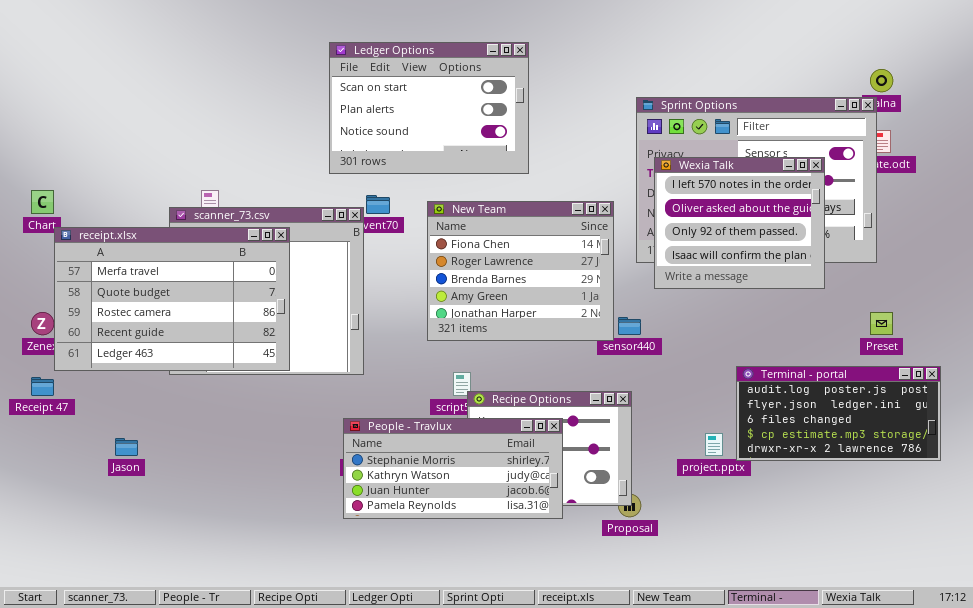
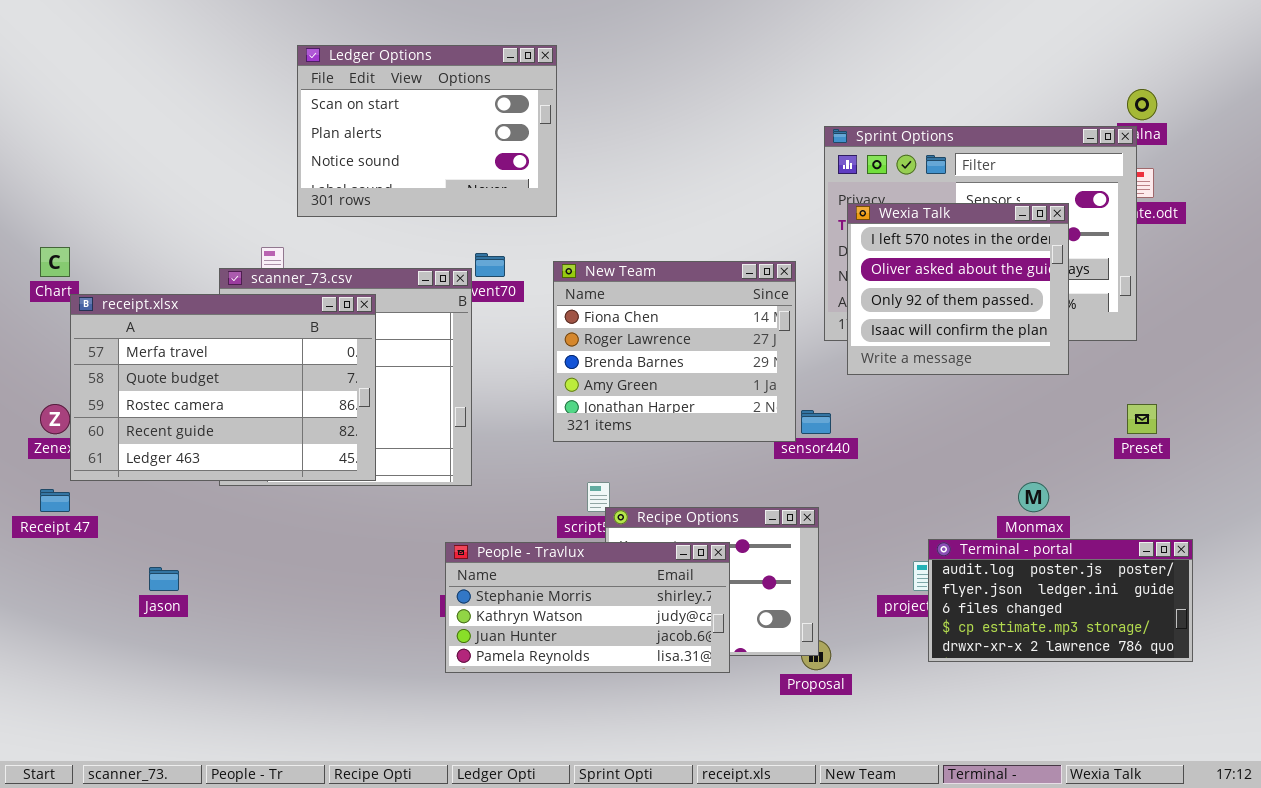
Ledger Options: [329,42,529,174] -> [297,45,557,217], moved
Terminal - portal: [736,366,941,461] -> [928,539,1193,662], moved

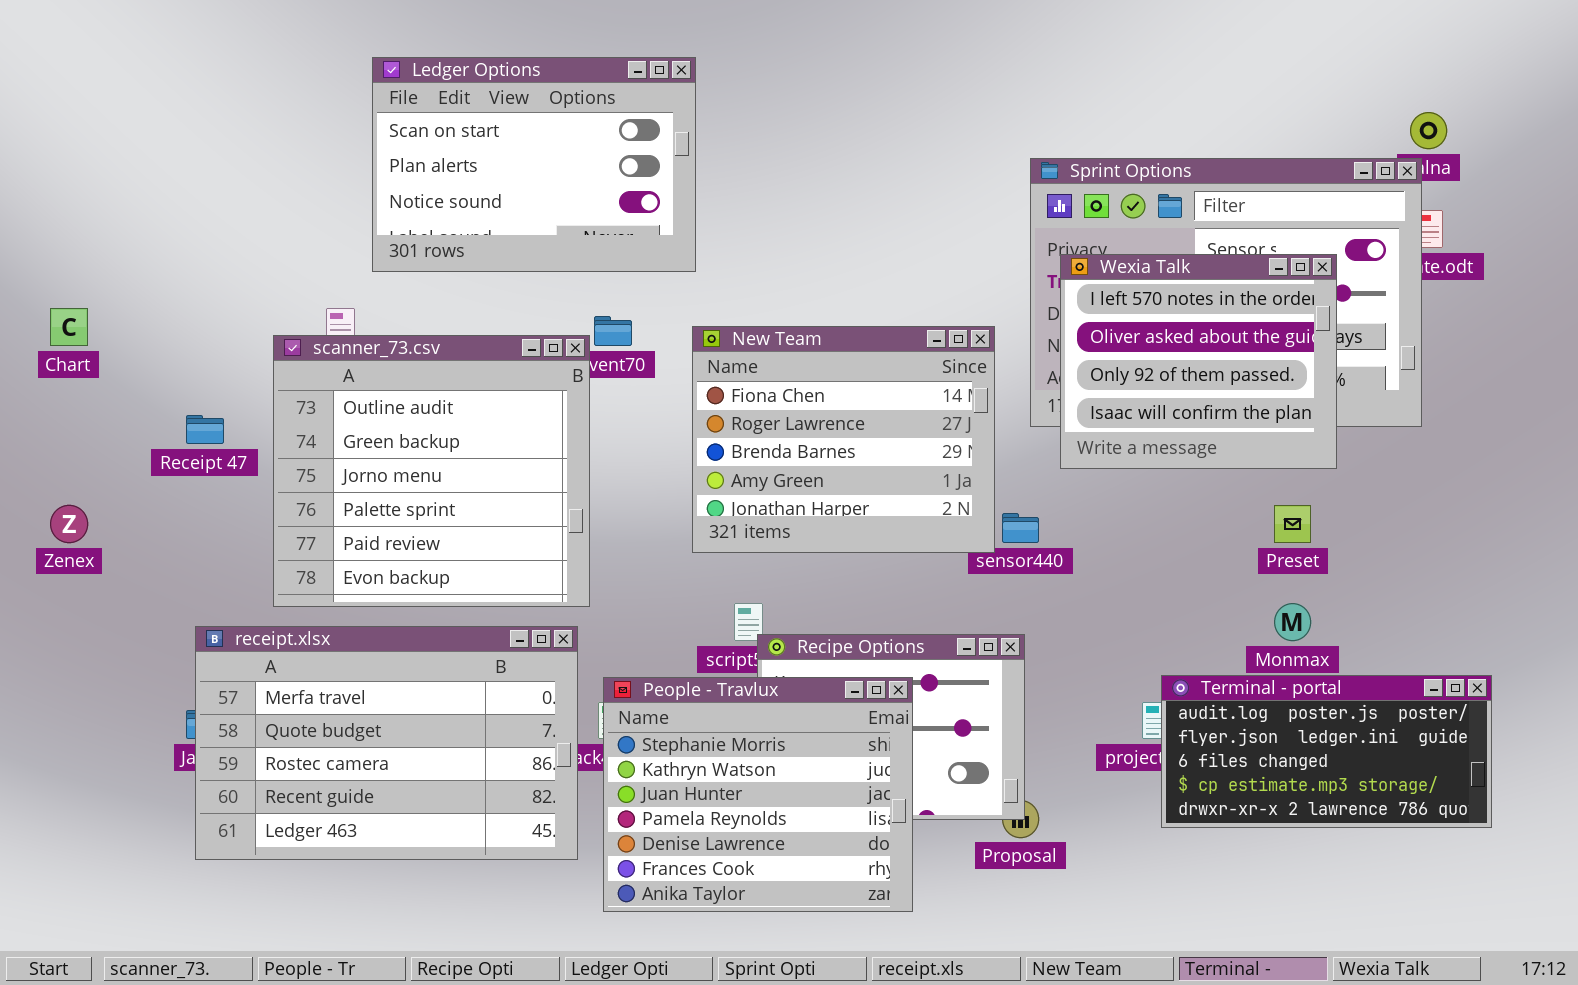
receipt.xlsx: [70,294,376,481] -> [195,626,578,860], moved
Preset: [1127,404,1157,434] -> [1274,505,1311,543], moved
Receipt 47: [40,489,70,512] -> [186,415,224,444], moved
People - Travlux: [445,542,730,673] -> [603,677,913,912], resized

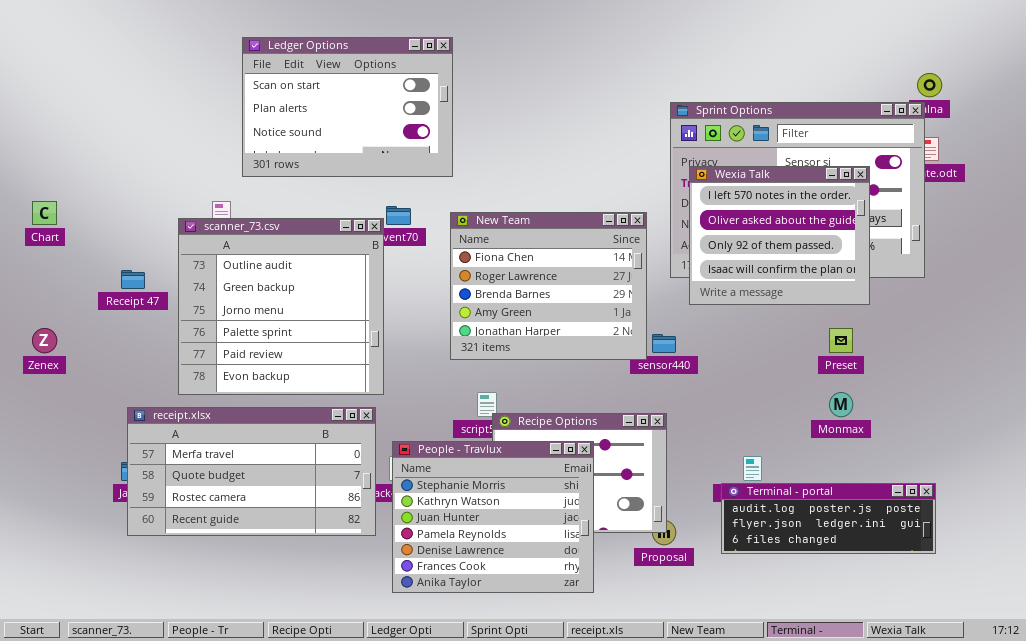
receipt.xlsx: [195,626,578,860] -> [127,407,376,536], resized
Terminal - portal: [1161,675,1492,828] -> [721,483,936,554], moved, resized

